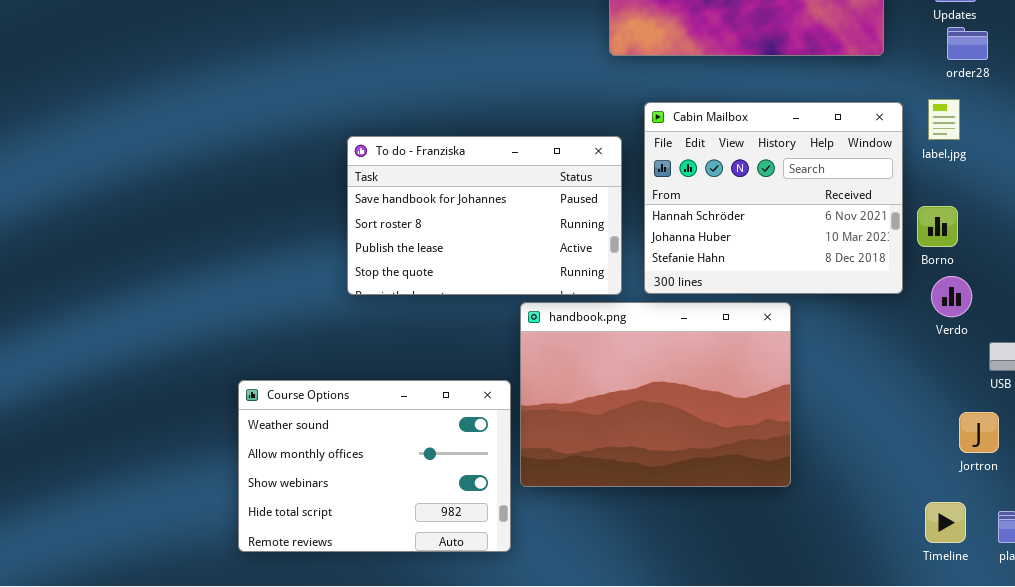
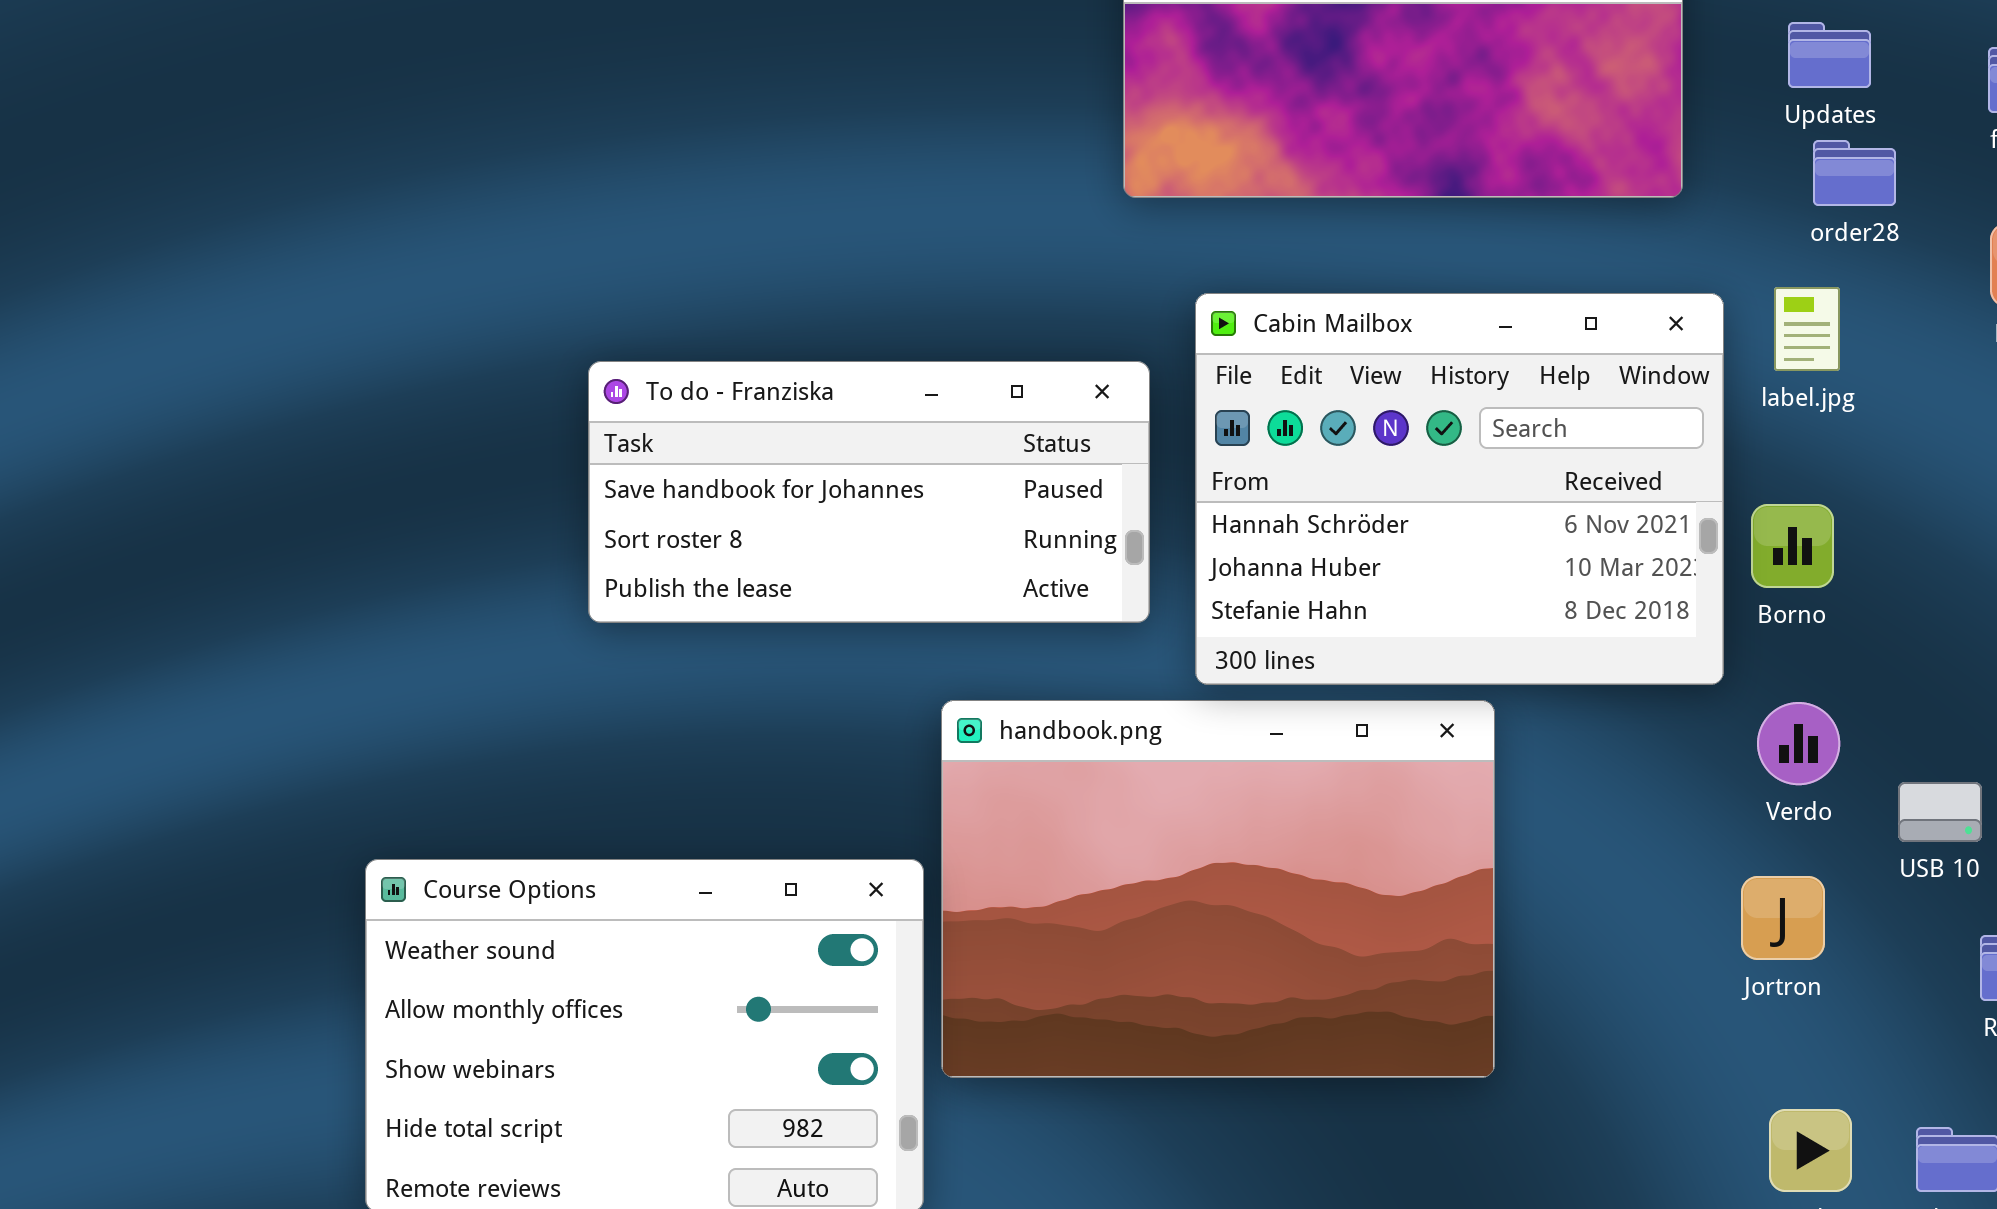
To do - Franziska: [347,136,622,295] -> [588,361,1150,623], resized
Verdo: [931,276,972,317] -> [1757,702,1840,785], moved
Jortron: [959,412,999,453] -> [1741,876,1825,960], moved

